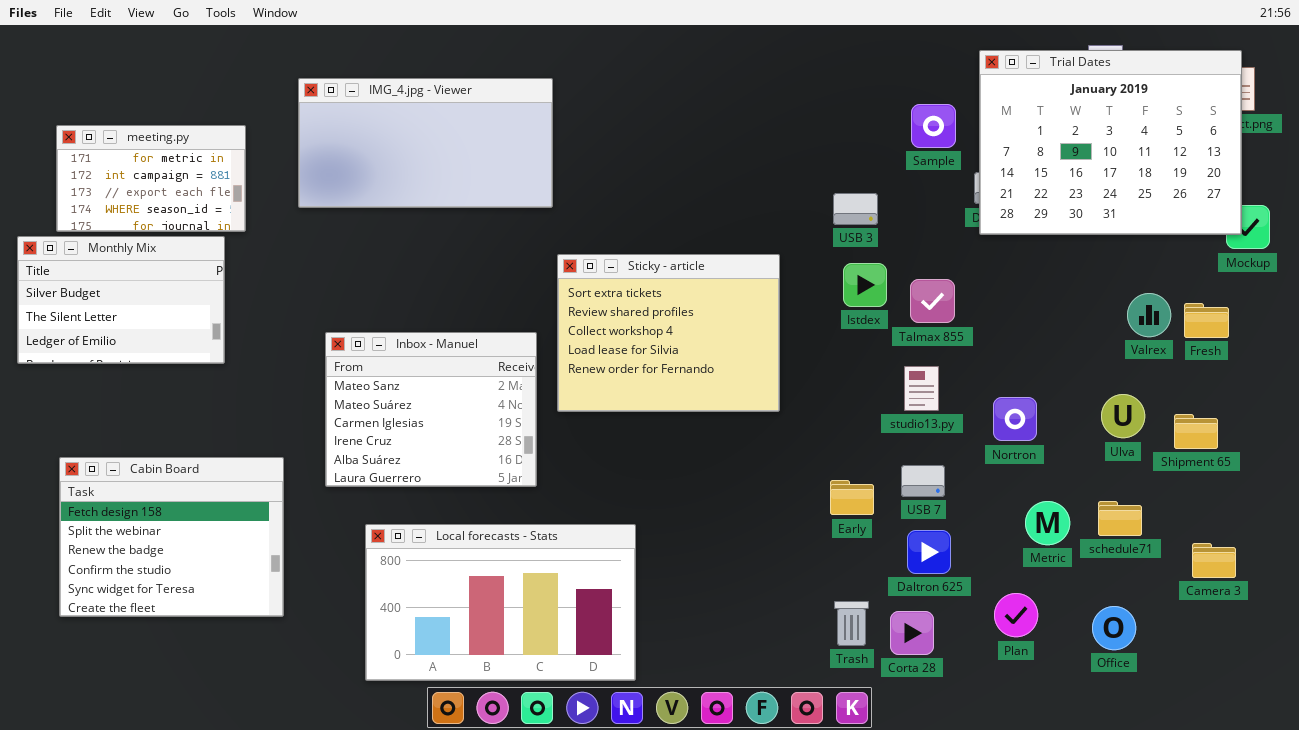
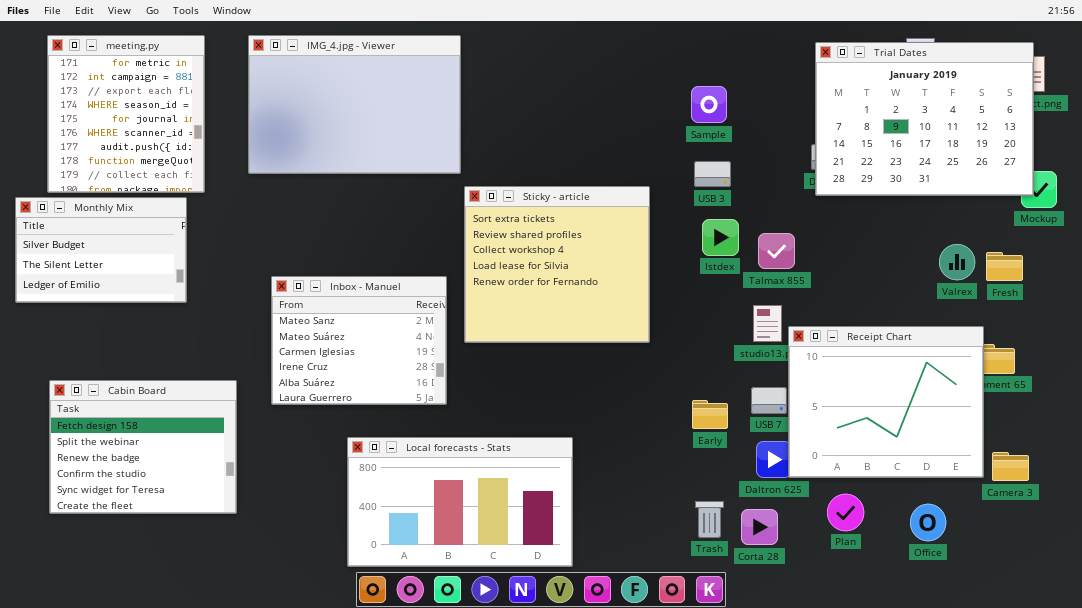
IMG_4.jpg - Viewer: [298,78,553,208] -> [248,35,461,174], resized
Sample: [911,104,956,148] -> [691,86,727,123], moved
meeting.py: [56,125,246,232] -> [47,35,205,193], resized
Sticky - article: [557,254,780,412] -> [464,186,650,343], resized
Receipt Chart: none -> [788,326,984,478], opened
Local forecasts - Stats: [365,524,636,681] -> [347,437,573,567], moved

